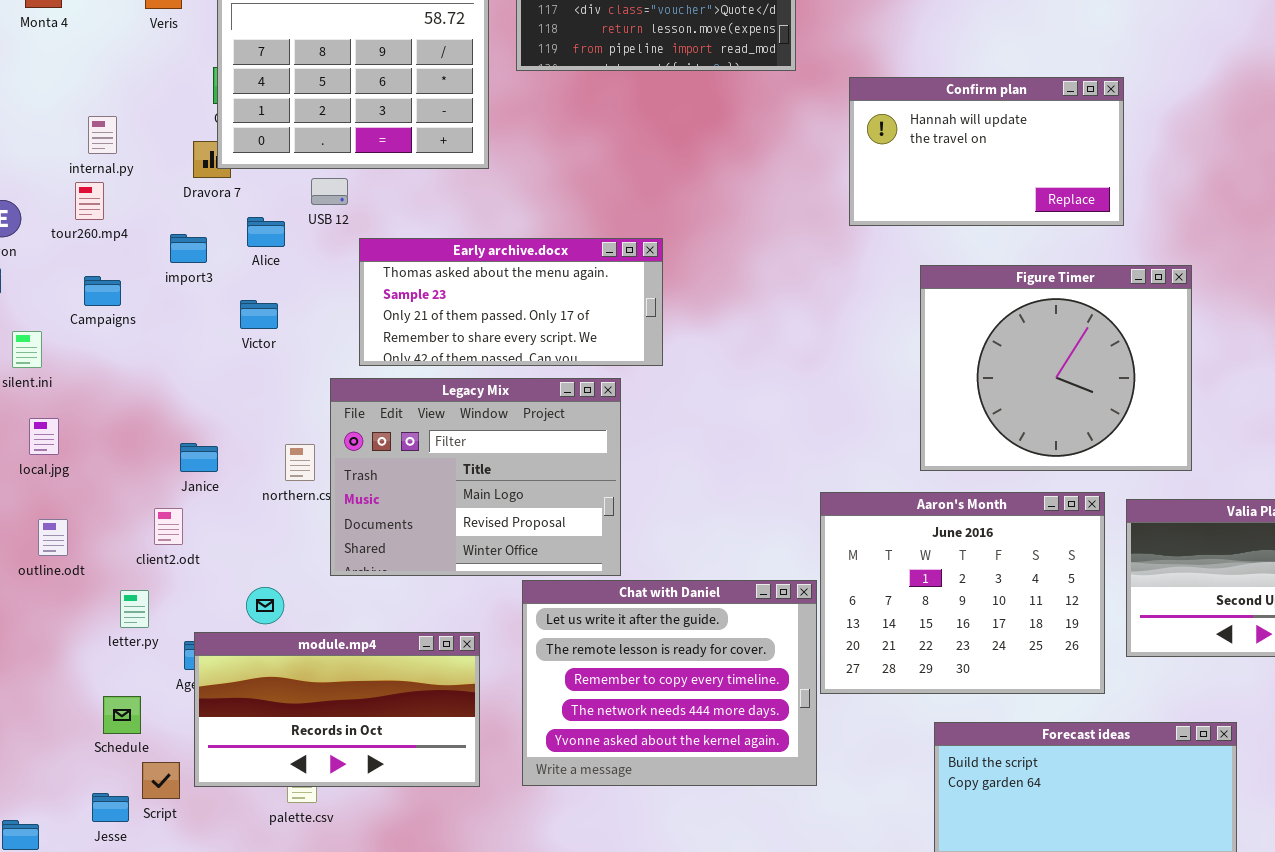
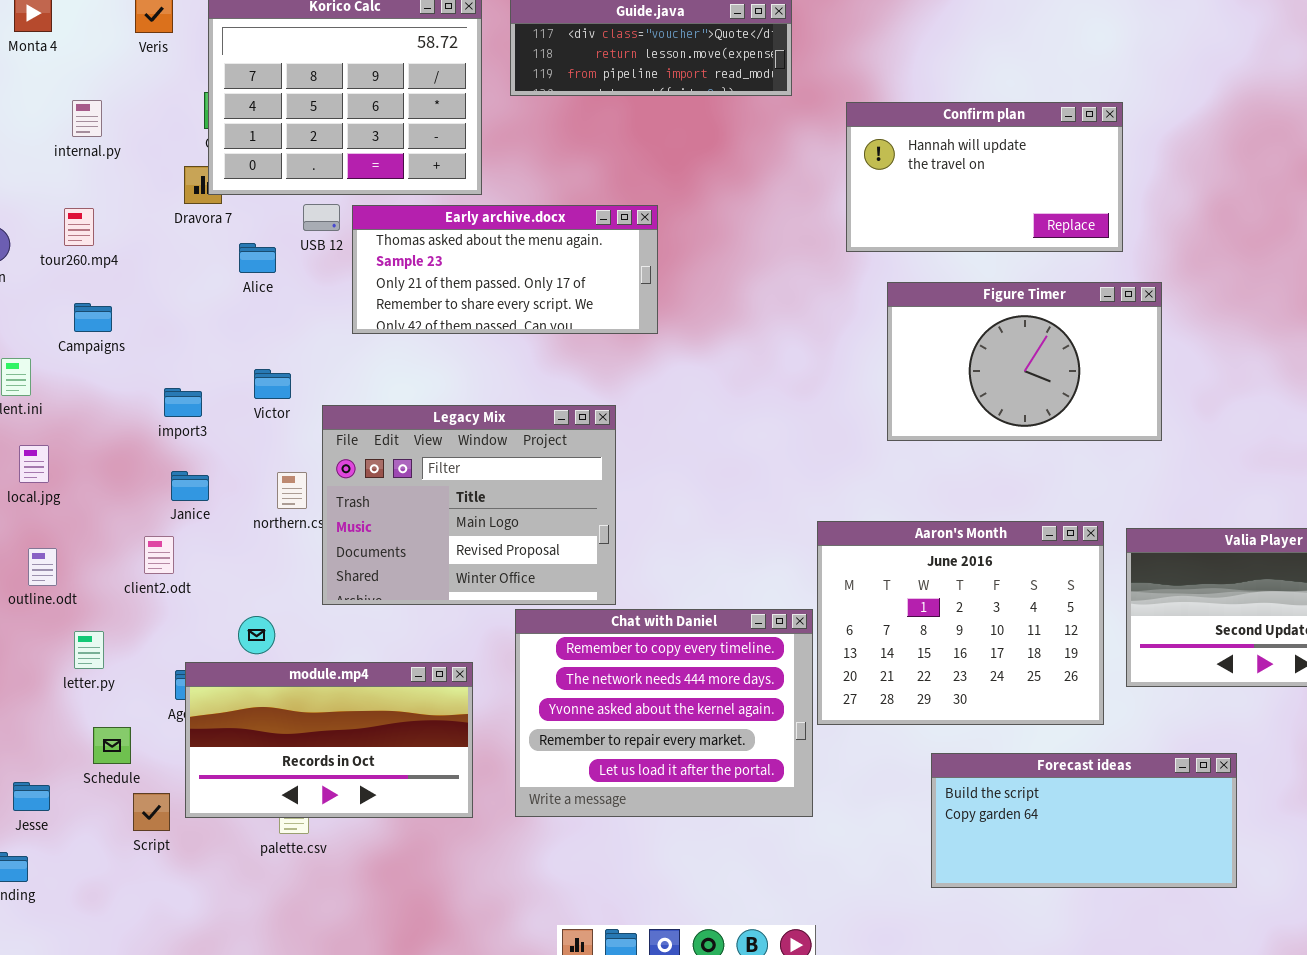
internal.py: [88,116,117,154] -> [72,100,102,137], moved
import3: [170,234,207,263] -> [164,388,202,417], moved
Early archive.docx: [359,238,663,366] -> [352,205,658,334], moved
Figure Timer: [920,265,1192,471] -> [887,282,1162,441], moved, resized
Victor: [240,300,278,329] -> [254,369,291,399], moved
Chat with Daniel: [522,580,817,786] -> [515,609,813,817], scrolled down 2 rows
letter.py: [120,590,149,628] -> [74,631,104,669], moved
Jesse: [92,793,129,822] -> [13,782,50,811], moved

